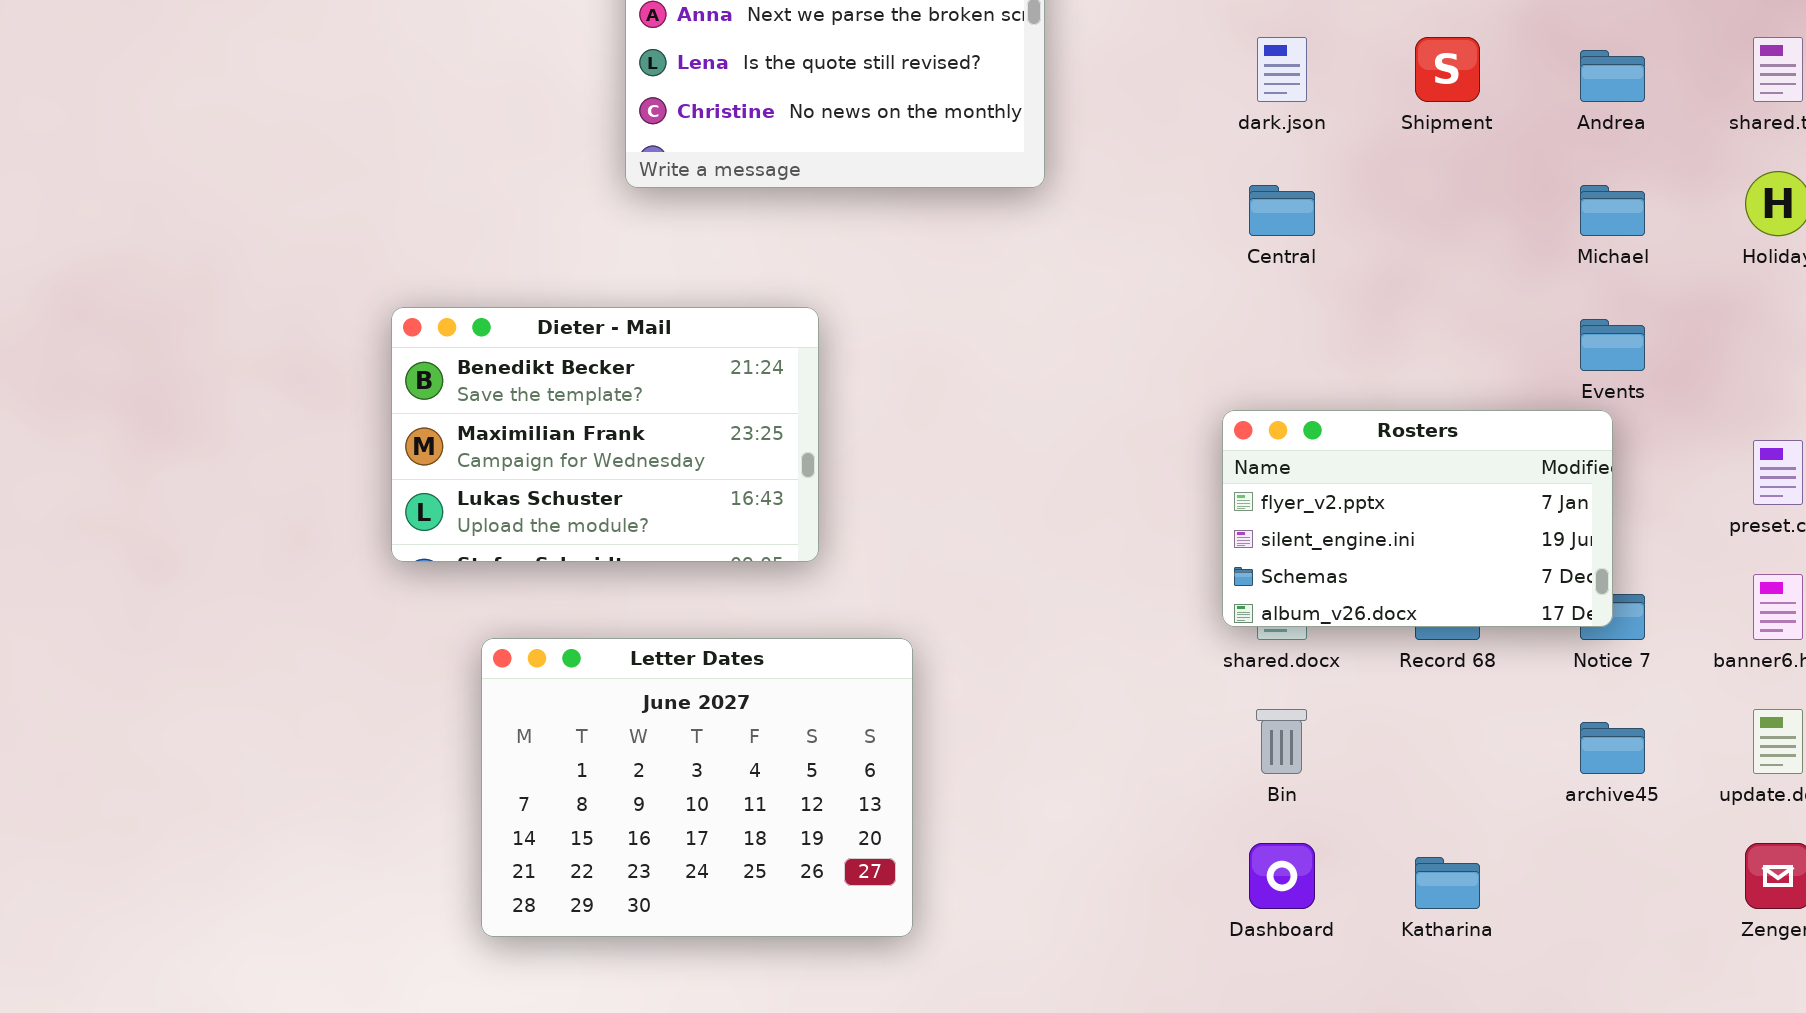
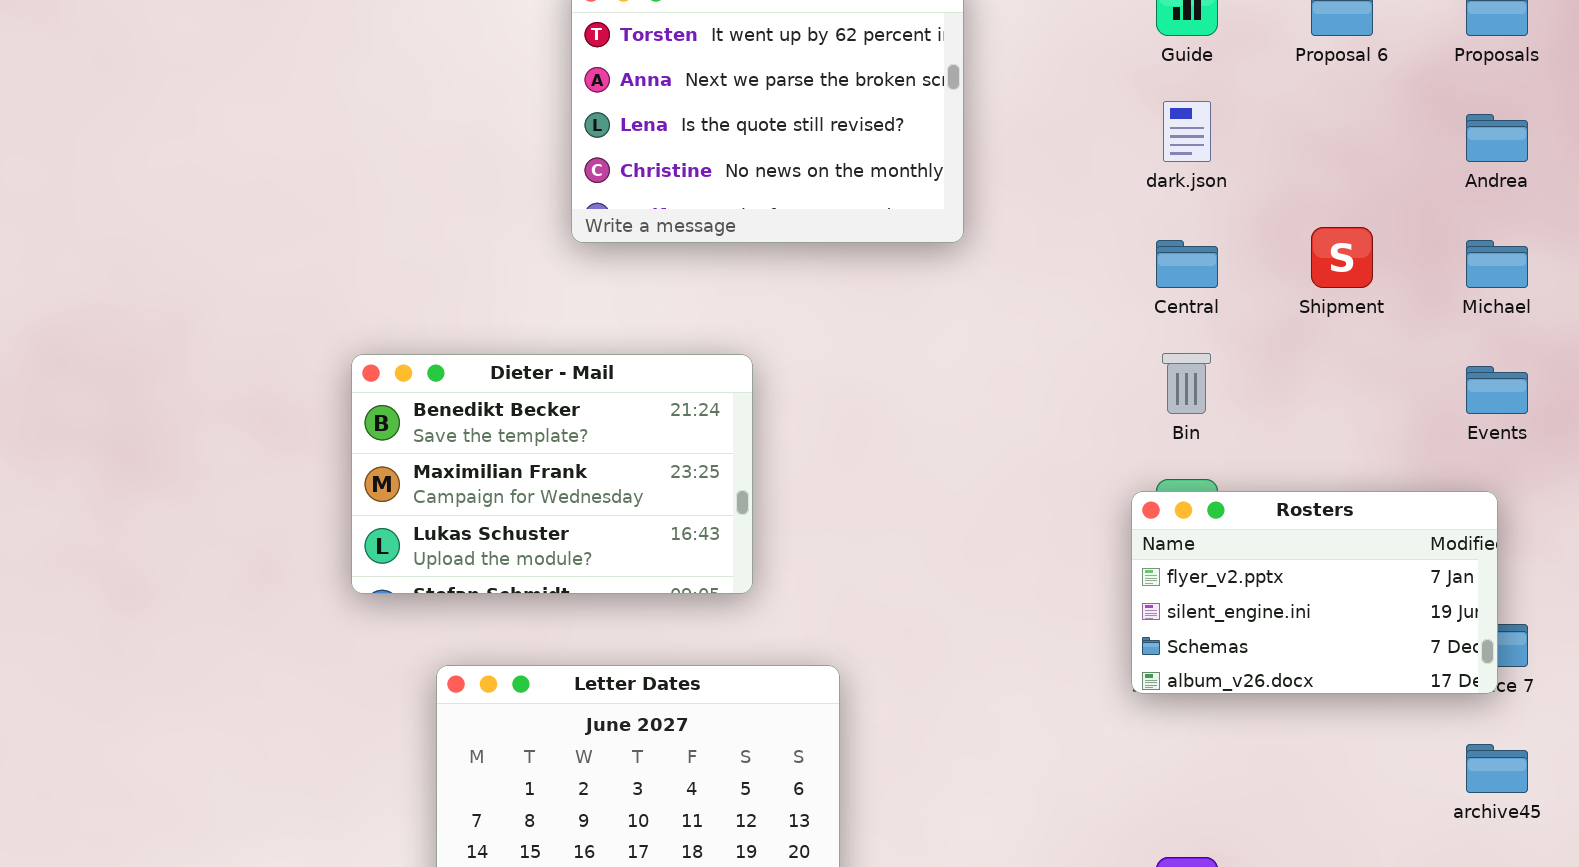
Shipment: [1415,37,1480,102] -> [1311,227,1373,288], moved
Rosters: [1222,410,1613,627] -> [1131,491,1498,694], moved
Bin: [1256,709,1307,774] -> [1162,353,1211,414], moved

